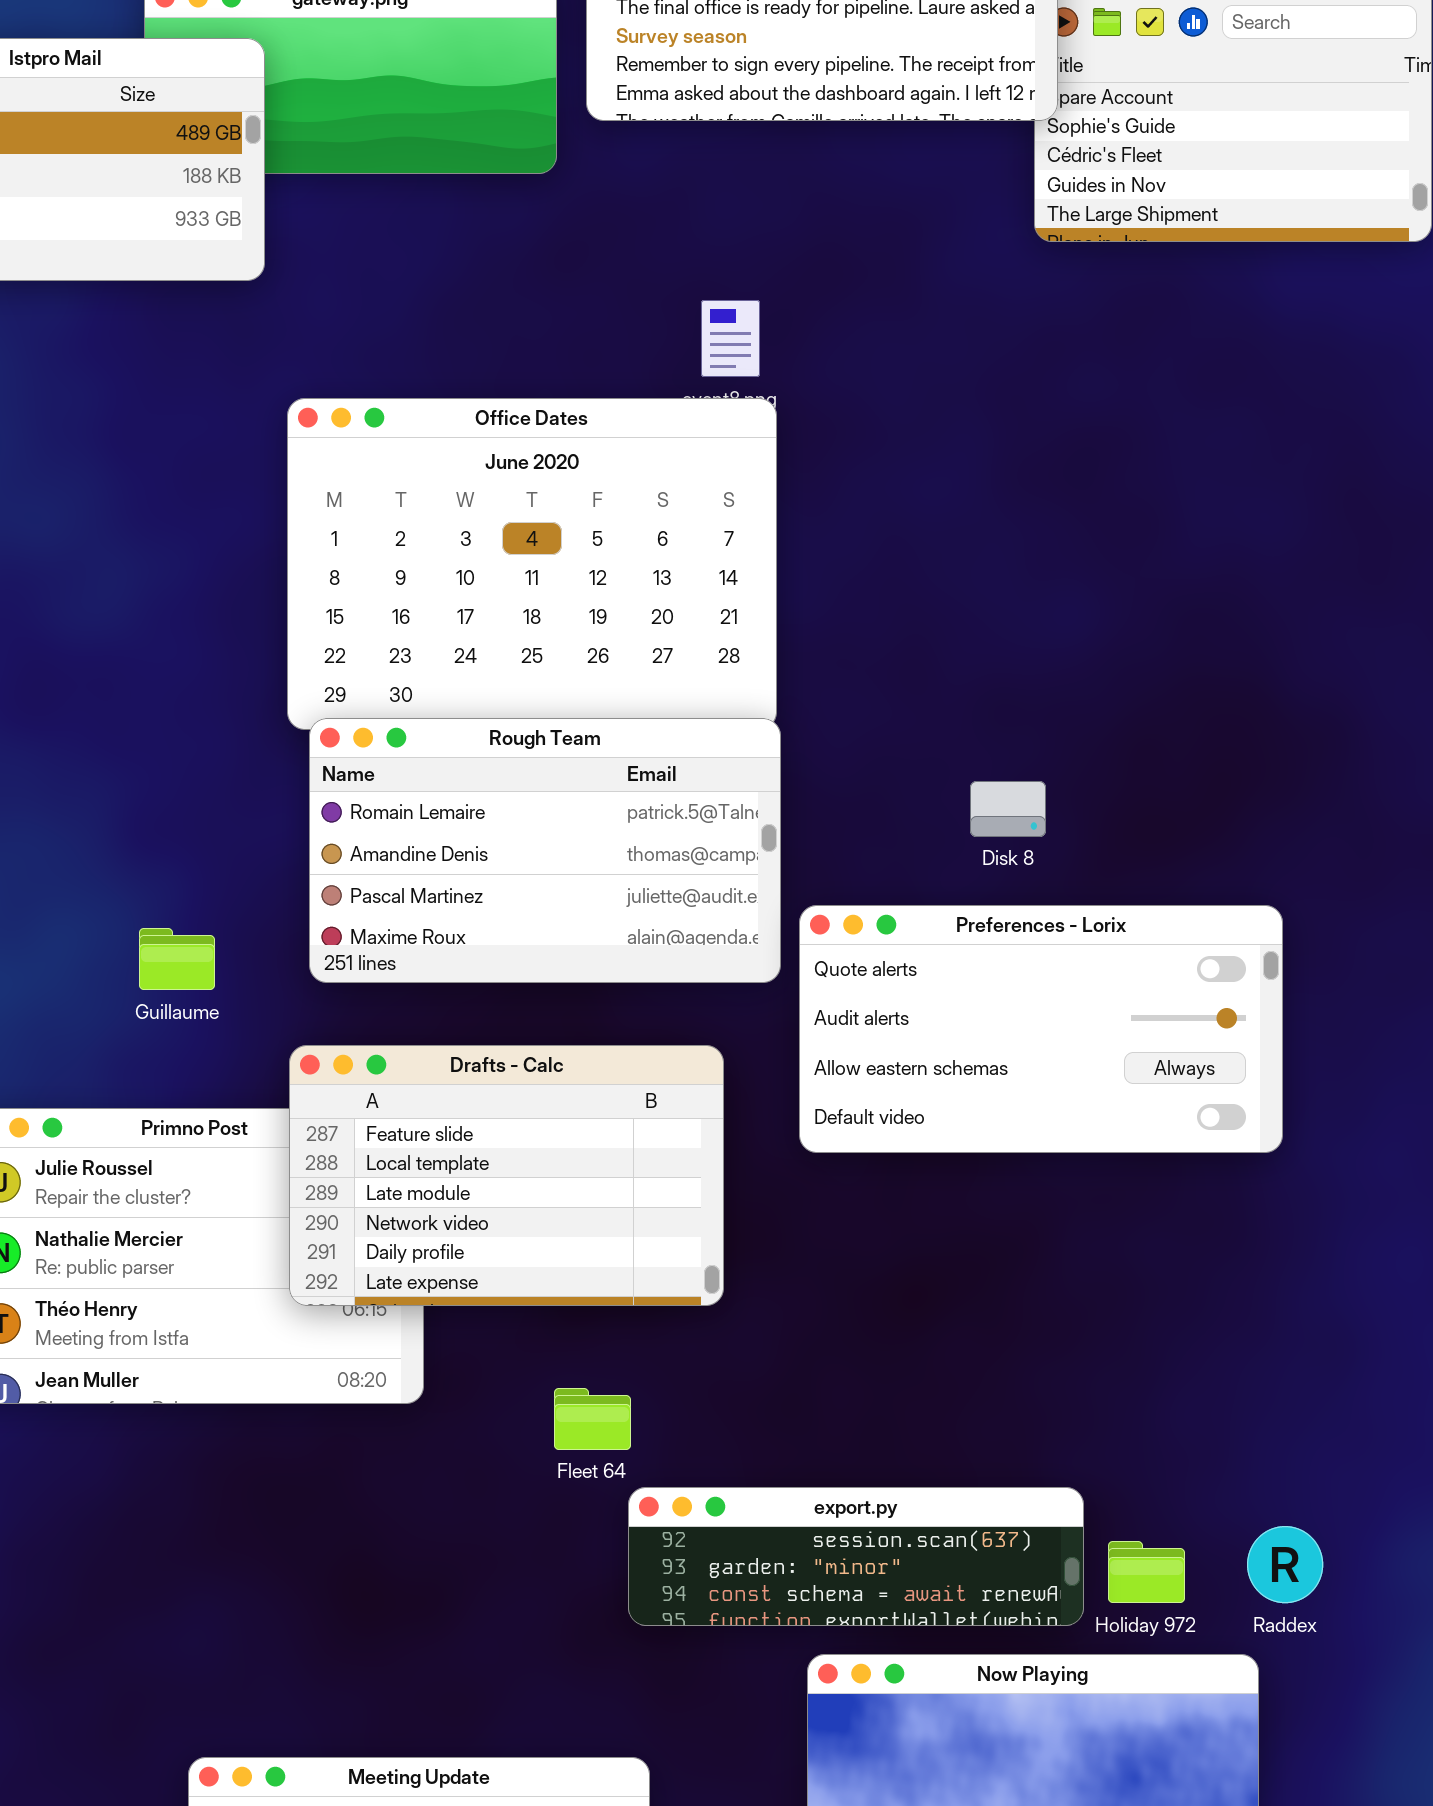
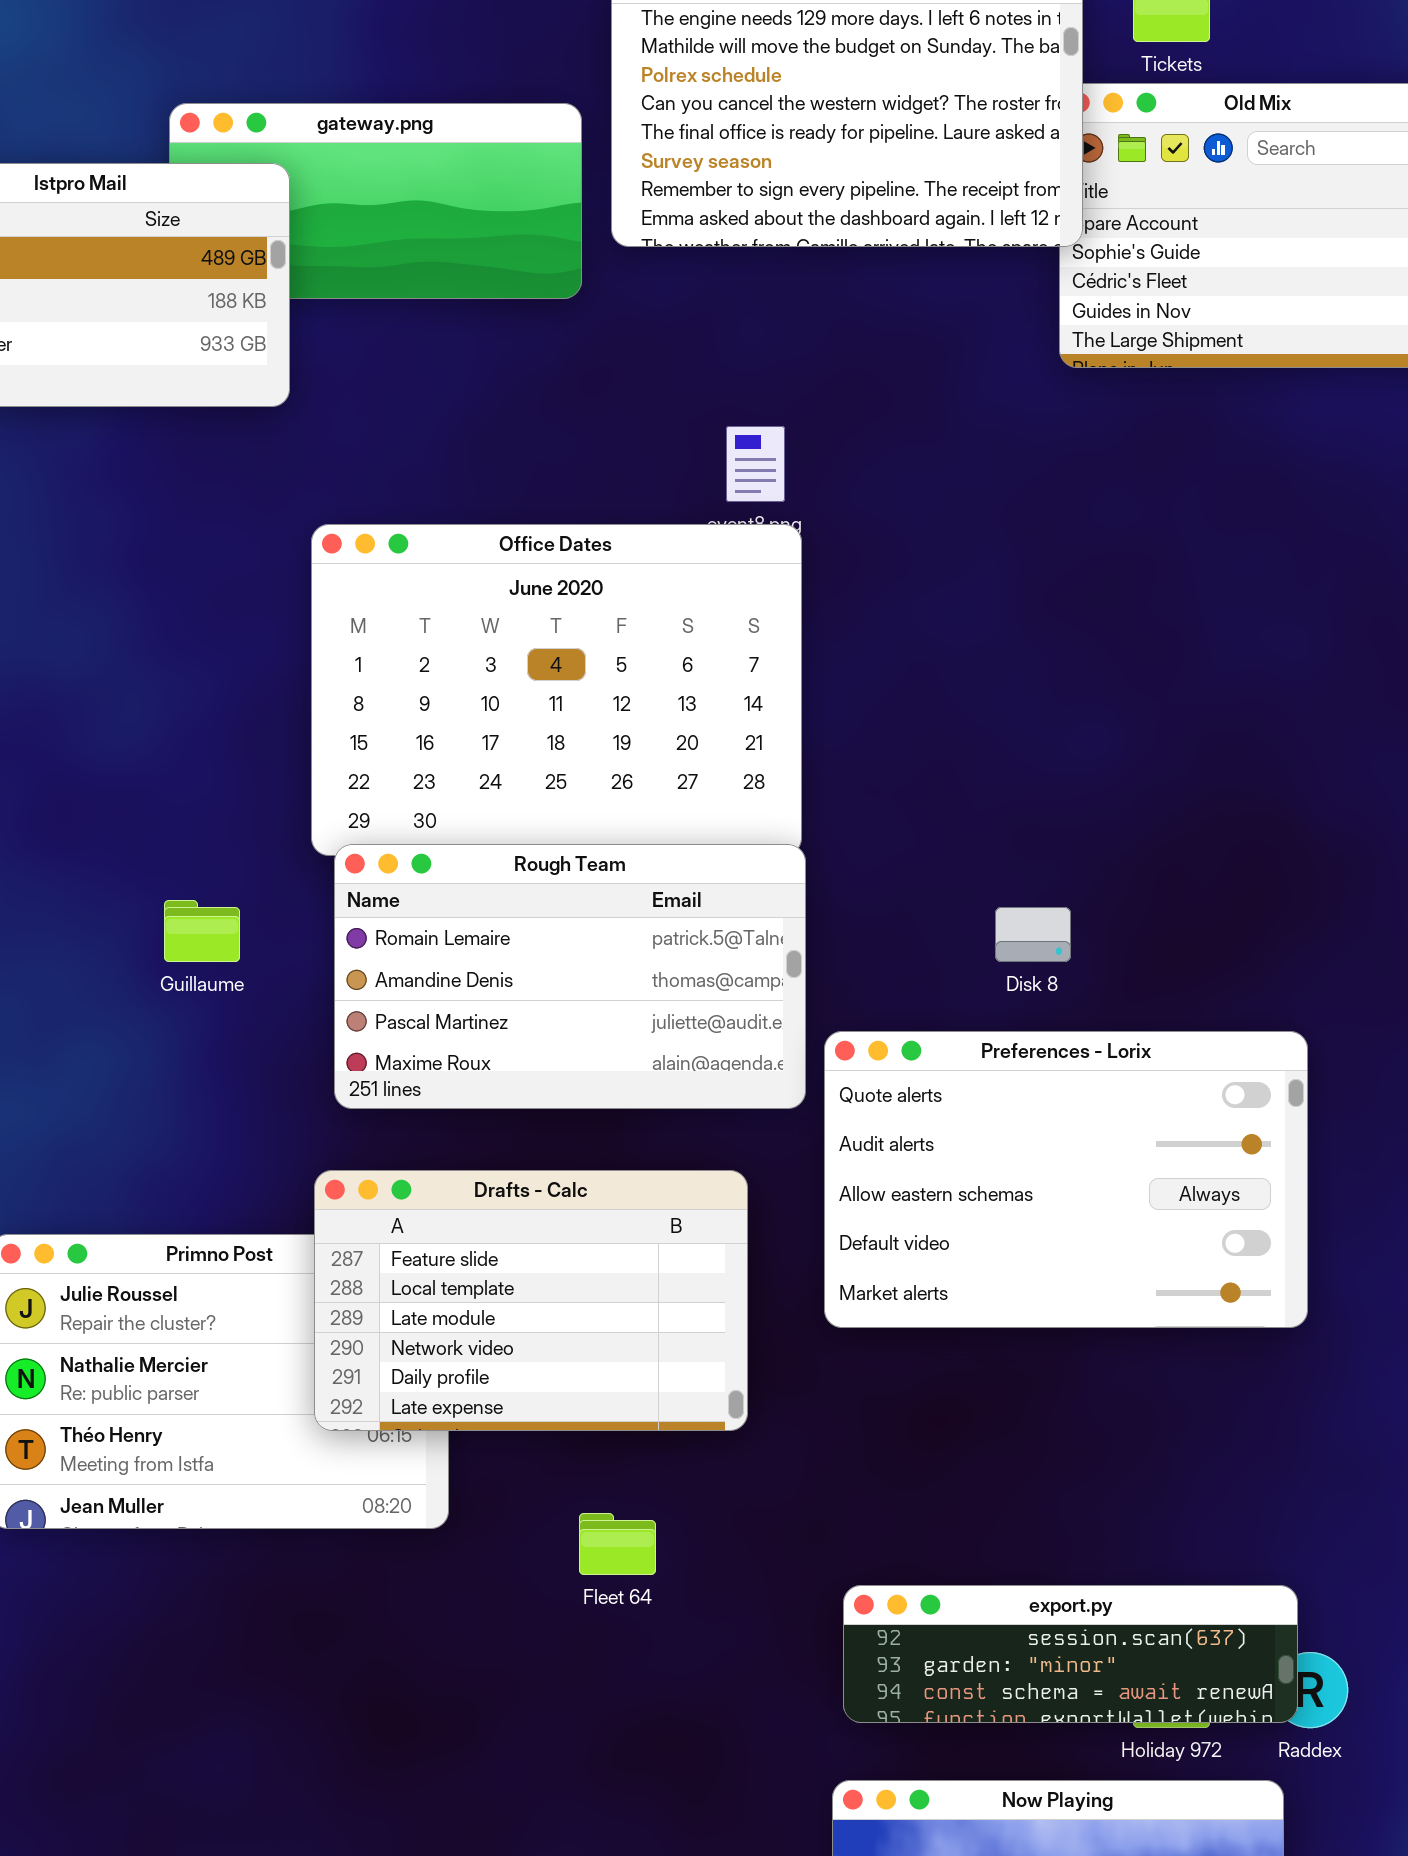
Preferences - Lorix: [799,905,1283,1153] -> [824,1031,1308,1328], resized
Guillaume: [139,928,215,990] -> [164,900,240,962], moved
export.py: [628,1487,1084,1626] -> [843,1585,1298,1723], moved

